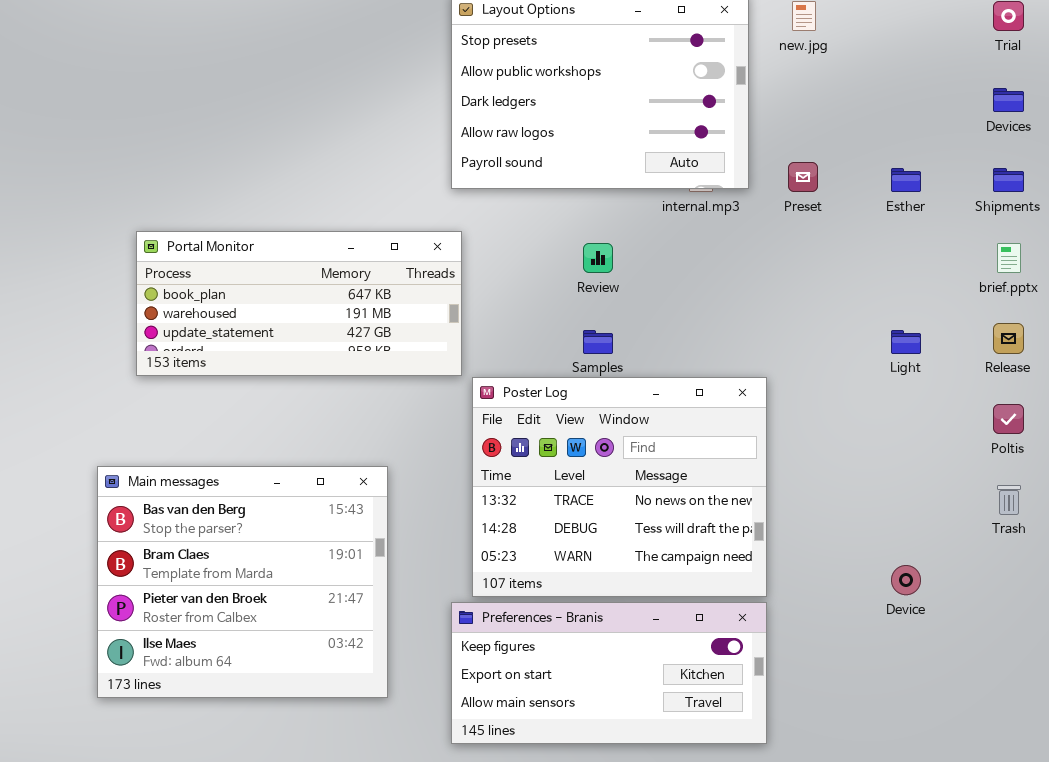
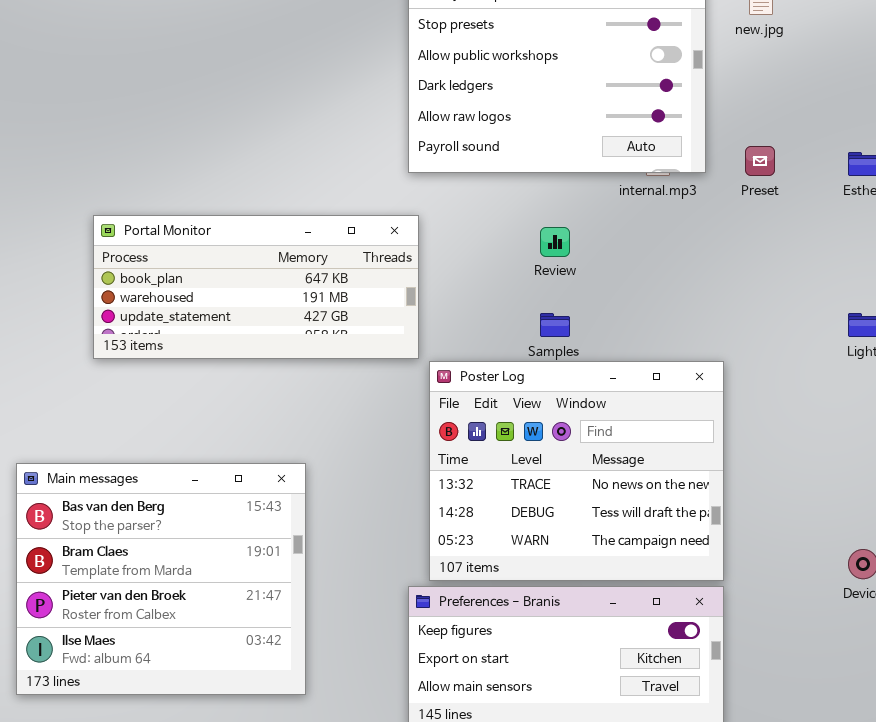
Main messages: [97,466,388,698] -> [16,463,306,695], moved

